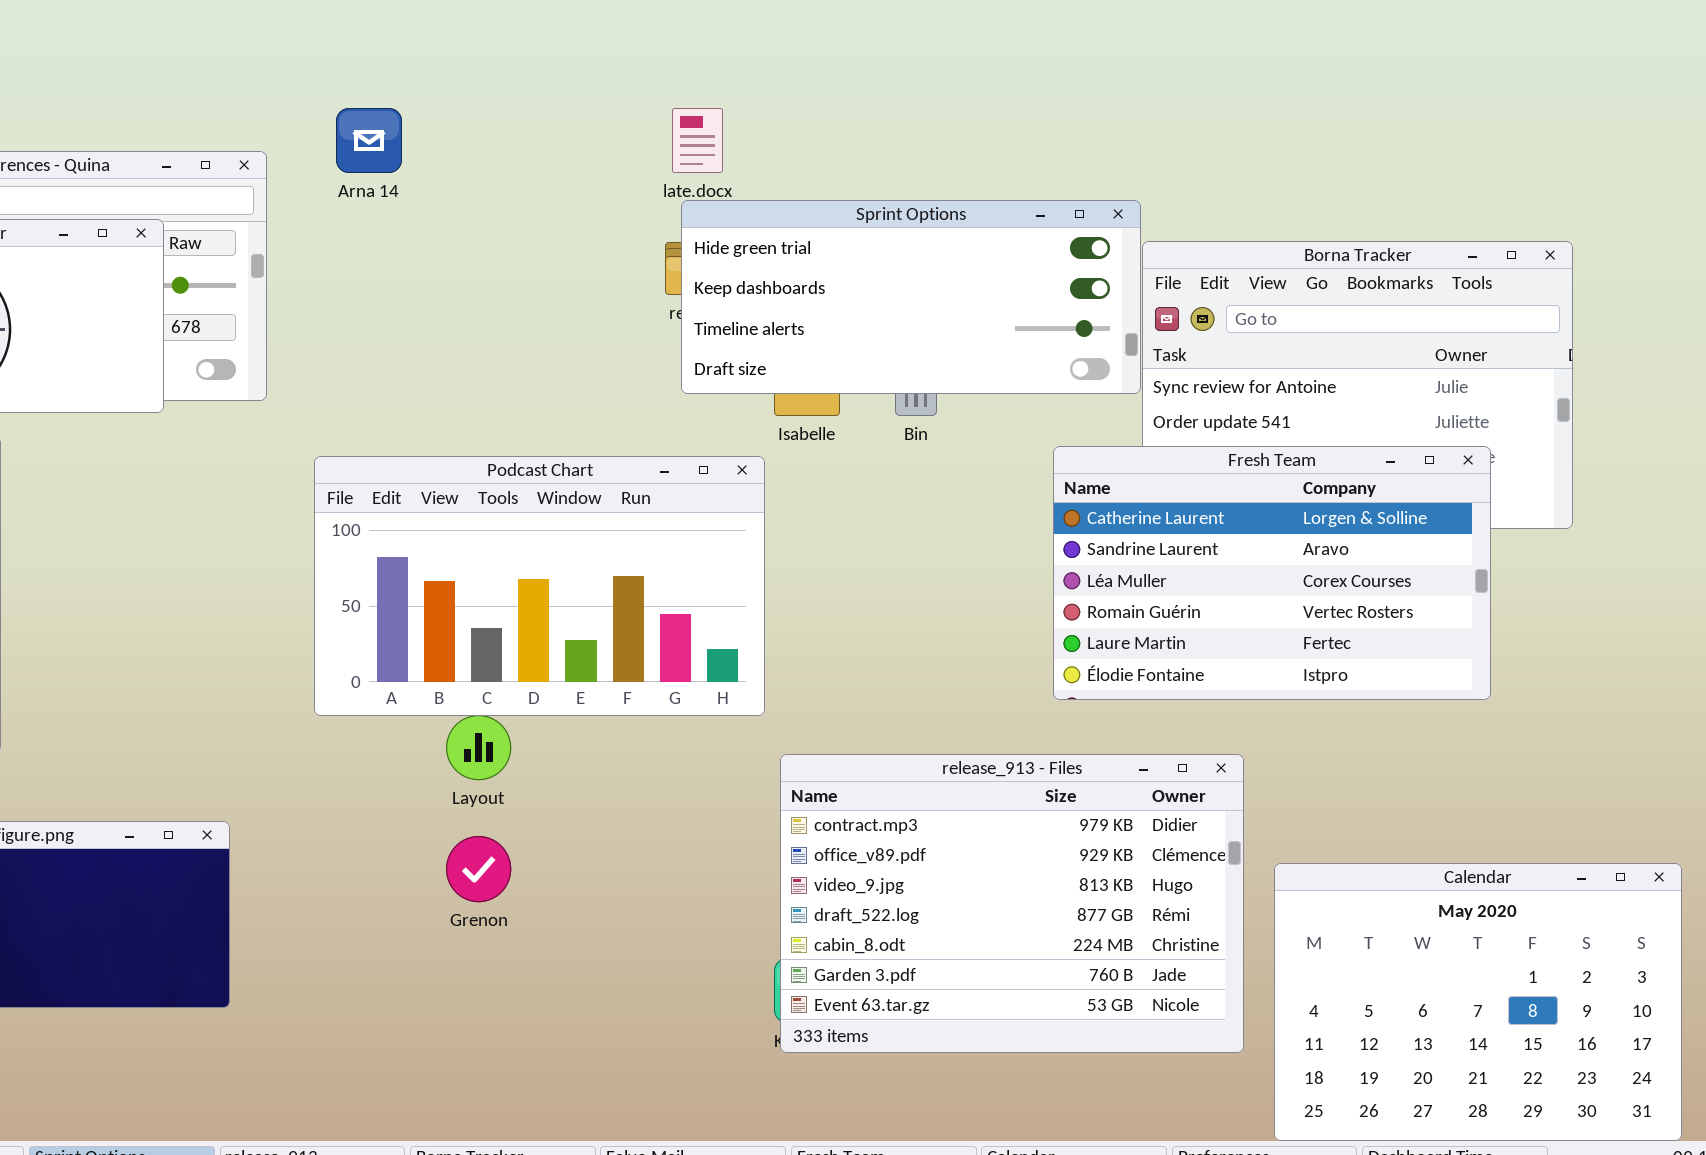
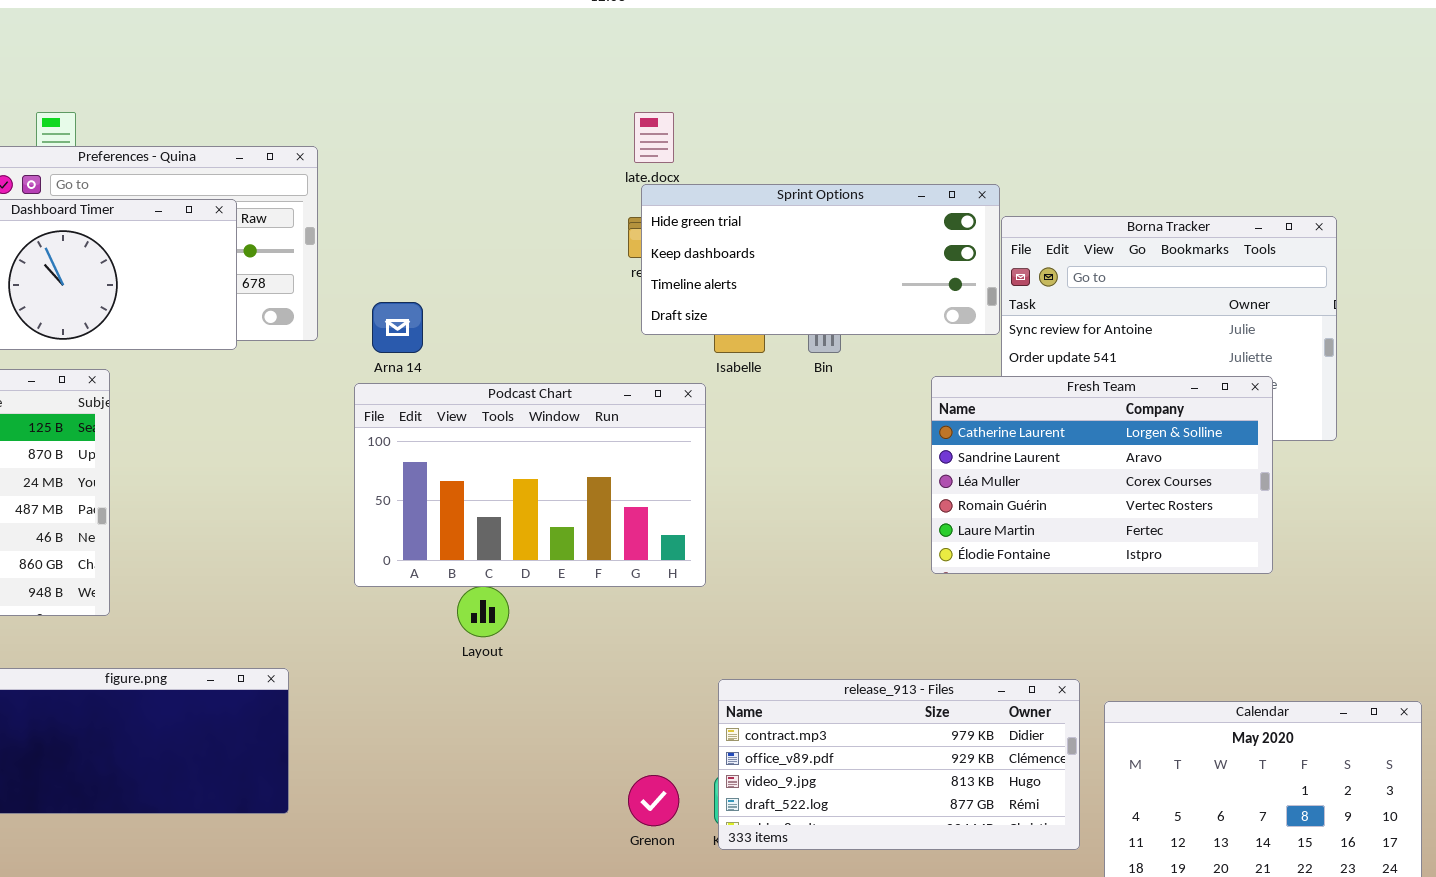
Arna 14: [336,108,402,173] -> [372,302,423,353], moved
release_913 - Files: [780,754,1244,1053] -> [718,679,1080,850], resized
Grenon: [446,836,511,902] -> [628,775,679,826], moved

